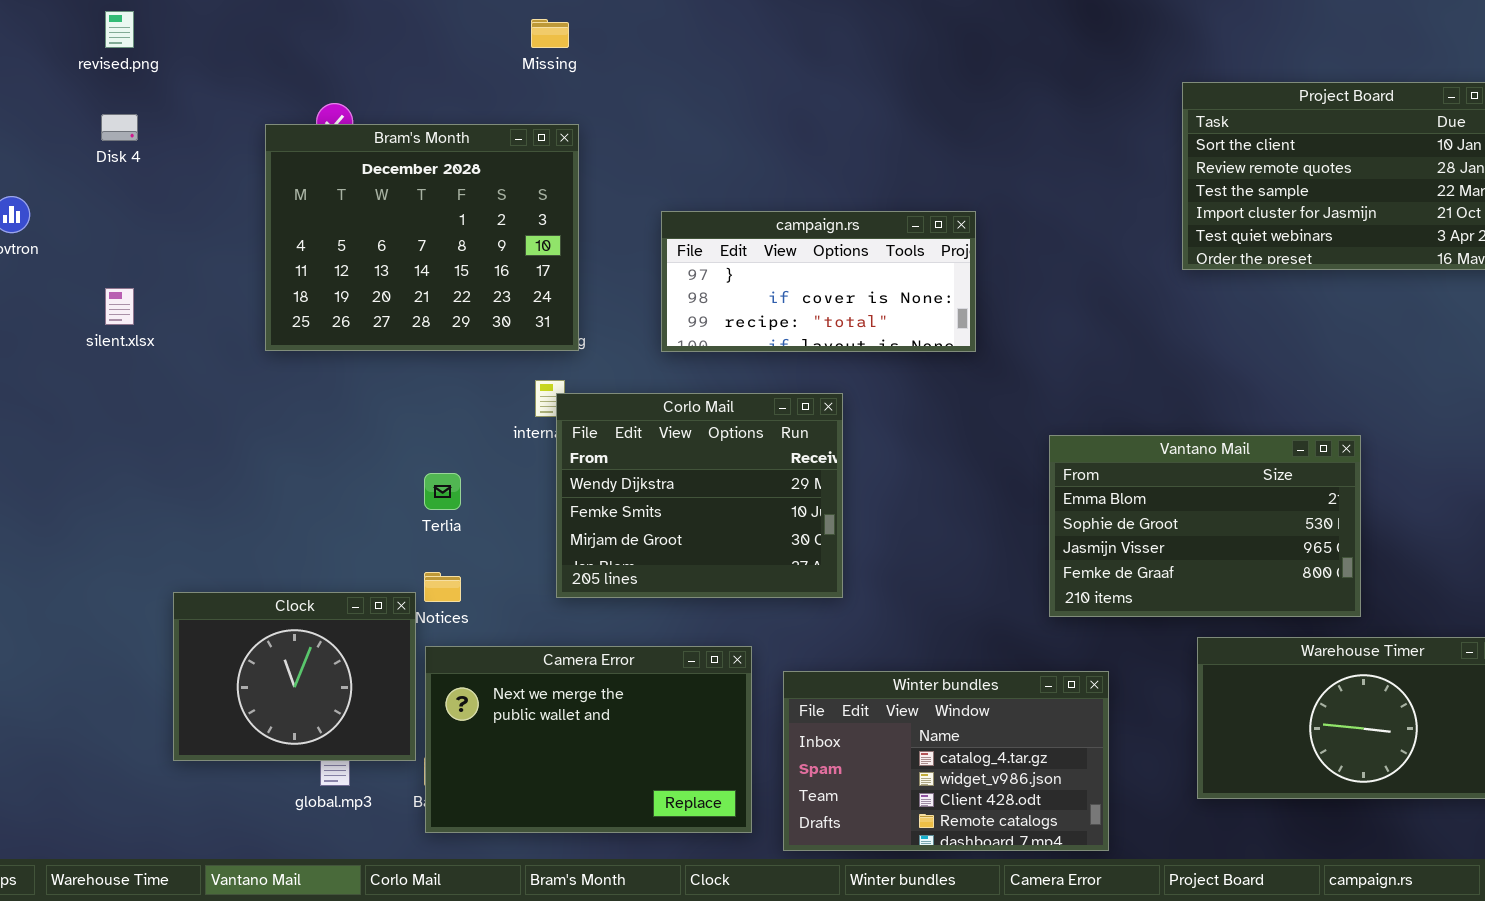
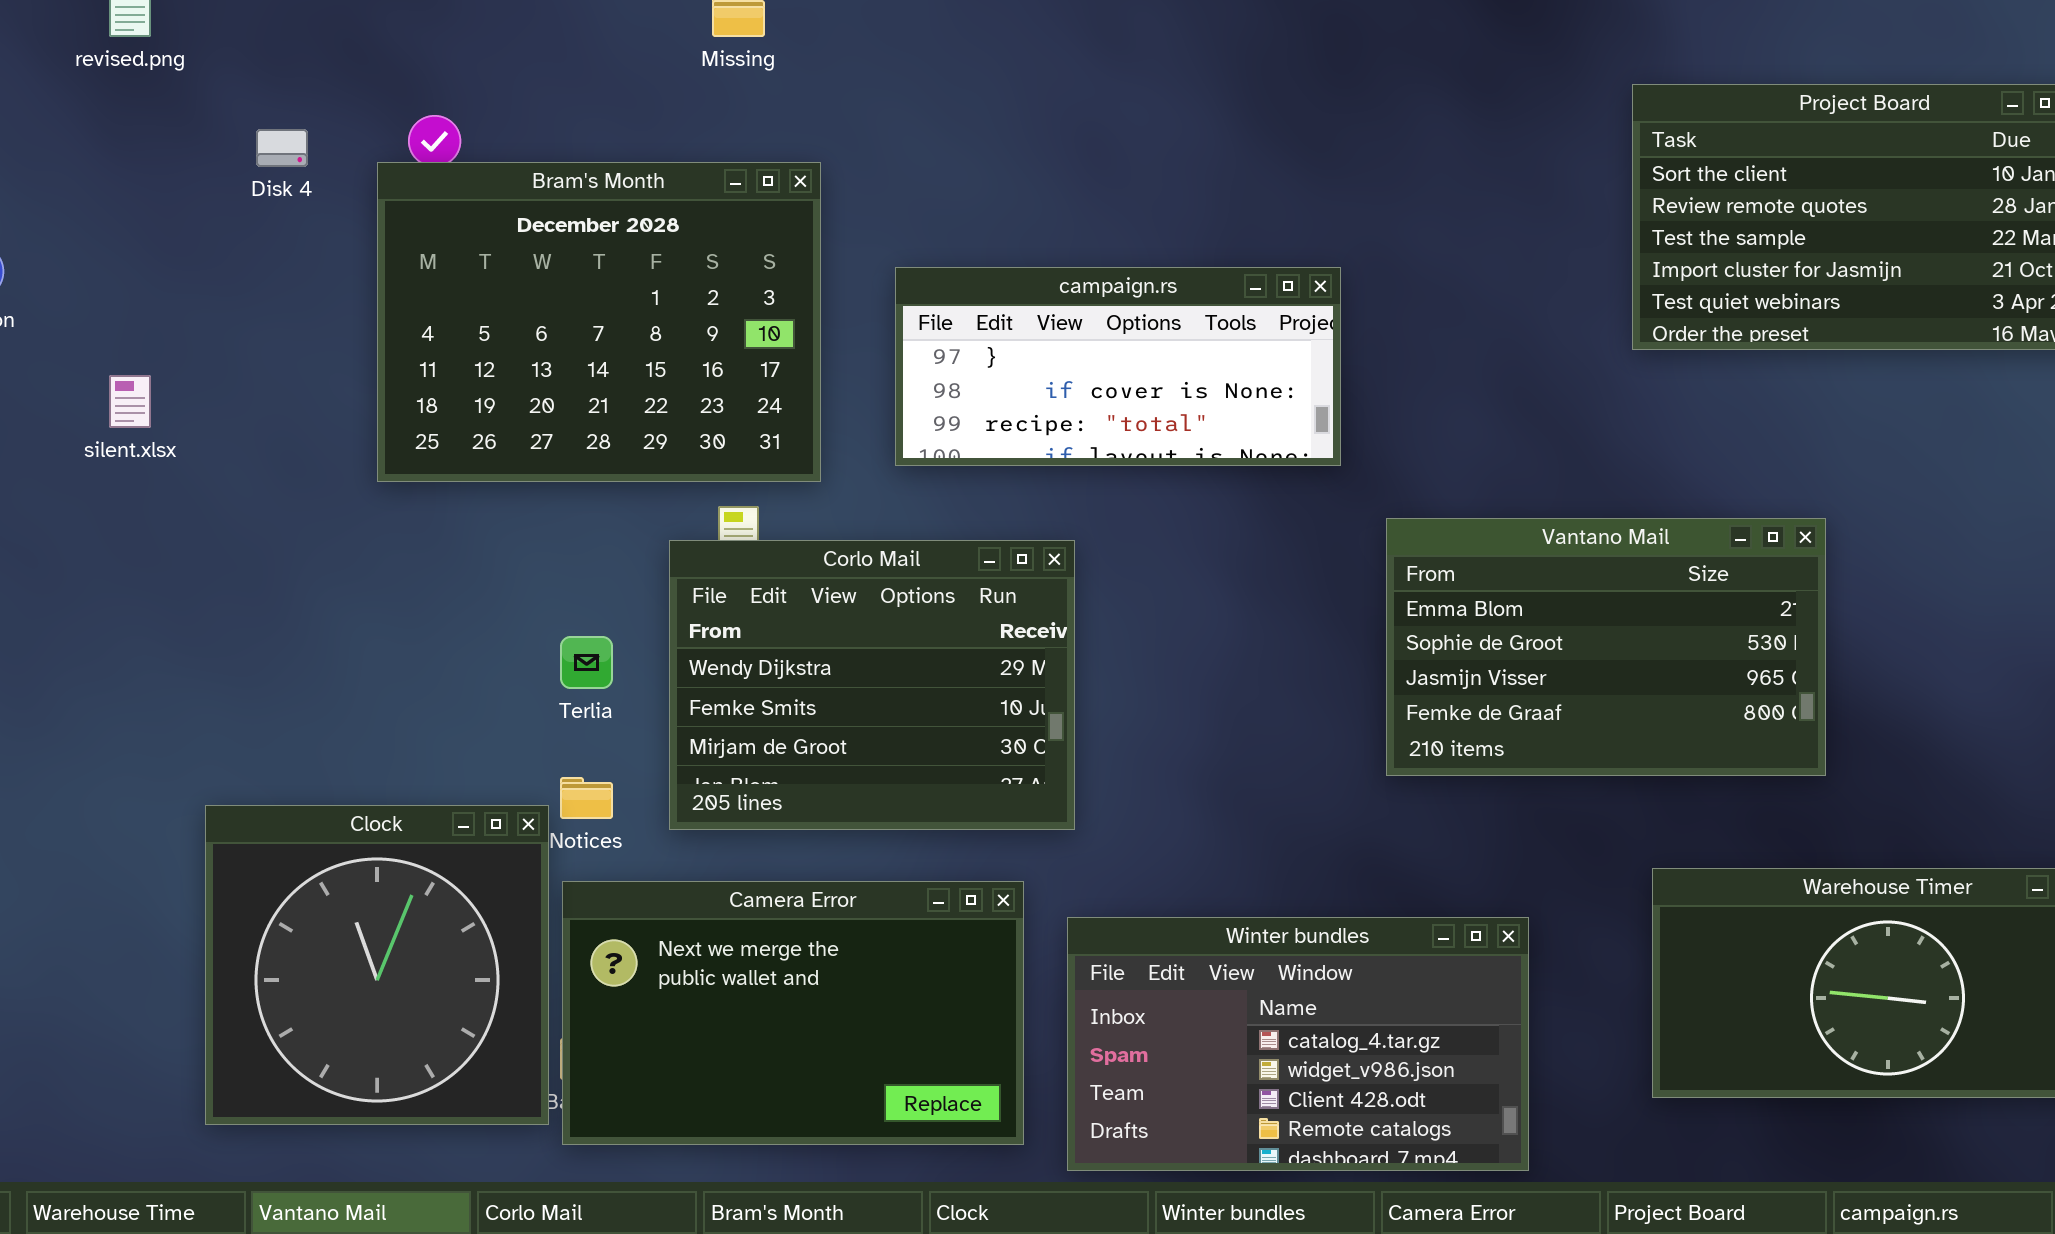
Disk 4: [101,114,138,141] -> [256,129,308,167], moved
Bram's Month: [265,124,579,351] -> [377,162,821,482], moved
Corlo Mail: [556,393,843,598] -> [669,540,1075,830], moved
Vantano Mail: [1049,435,1361,617] -> [1386,518,1826,776], moved
Clock: [173,592,416,761] -> [205,805,549,1125], resized

